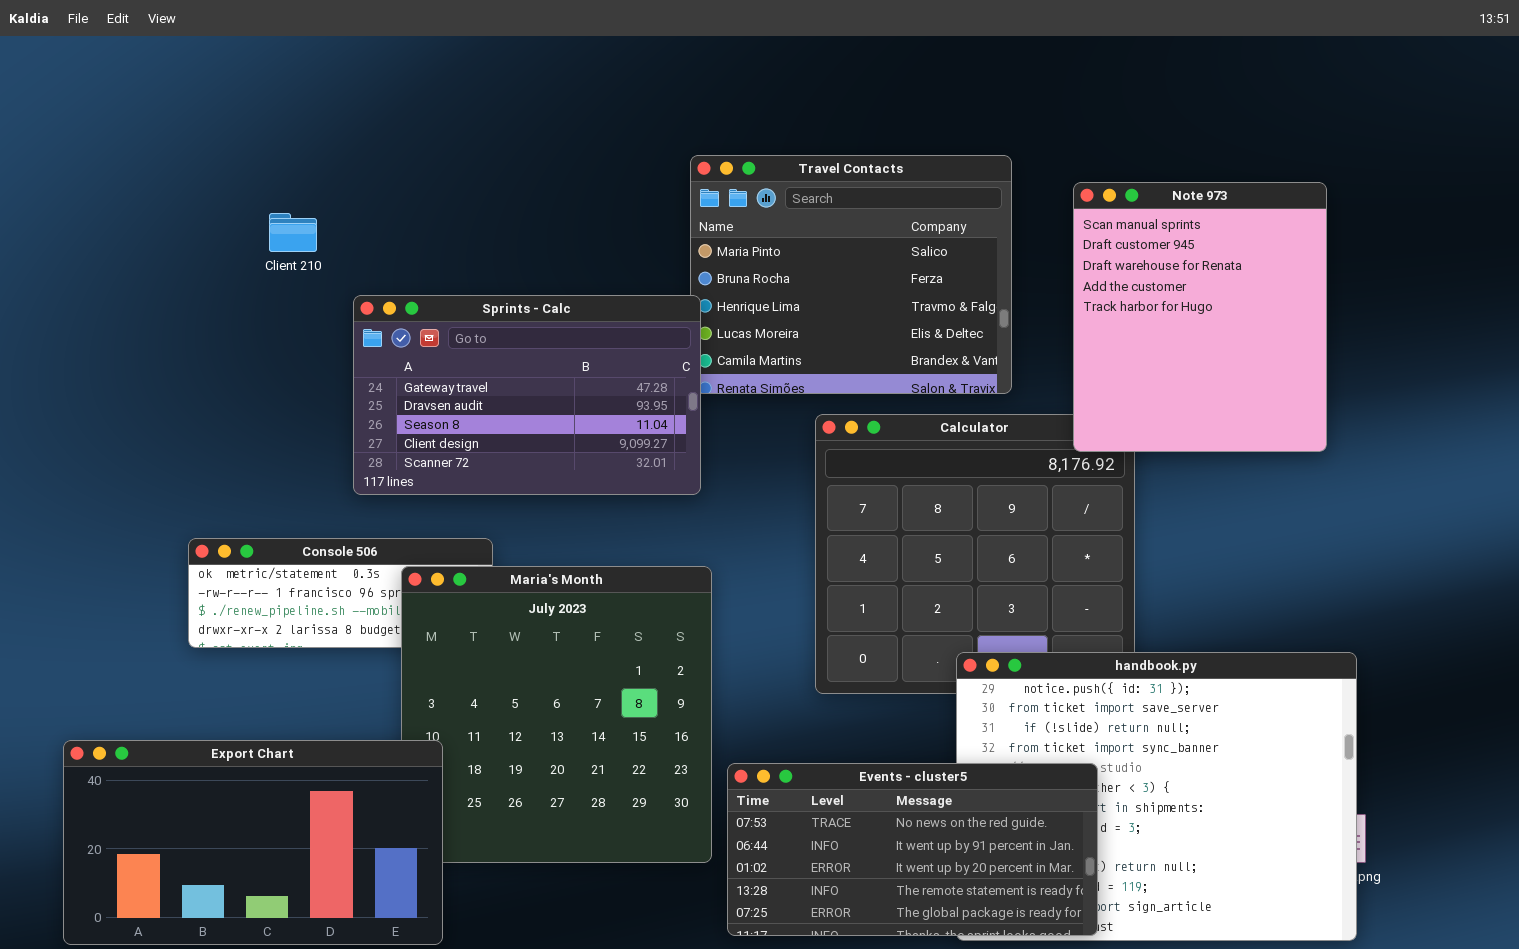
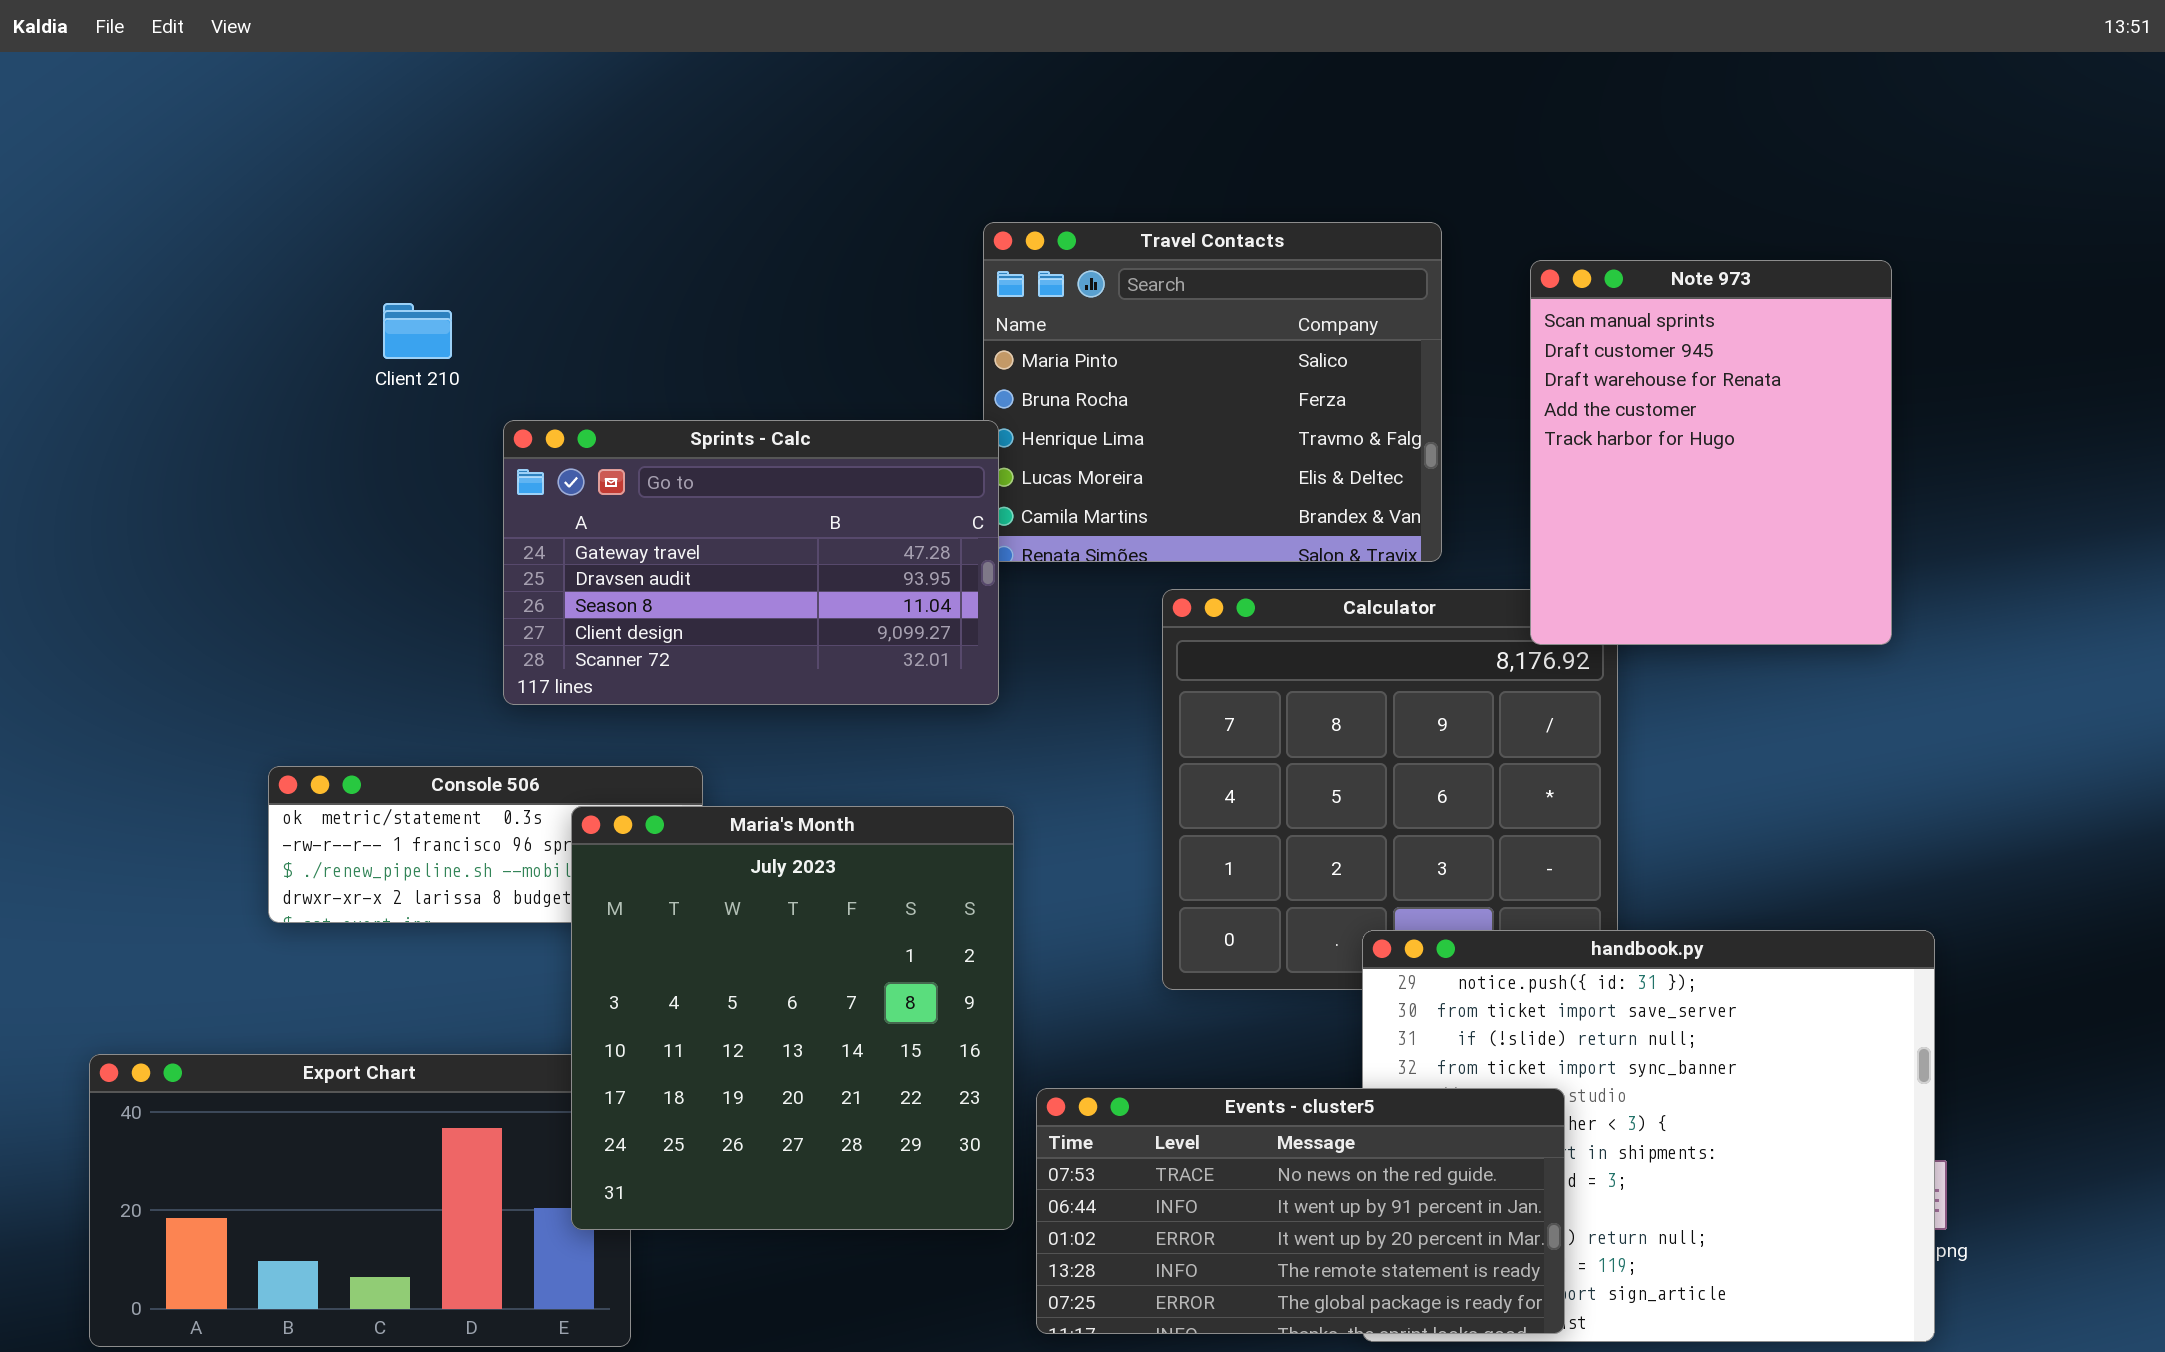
Maria's Month: [401,566,712,863] -> [571,806,1014,1230], raised

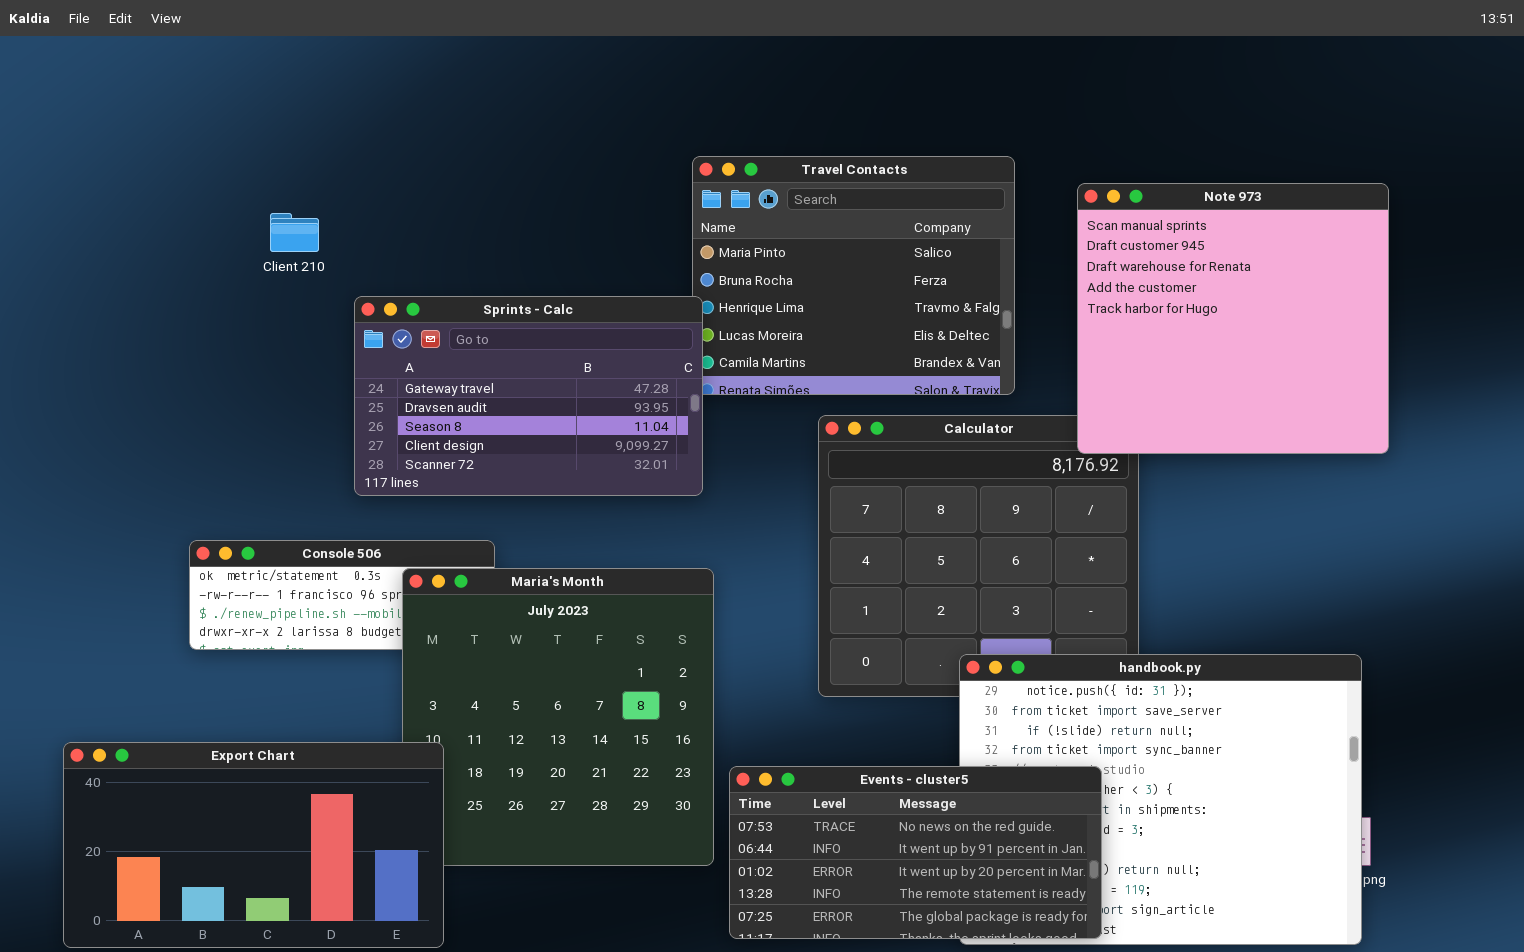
Note 973: [1530,260,1892,645] -> [1077,183,1389,454], resized
Export Chart: [89,1054,631,1347] -> [63,742,444,948], raised

